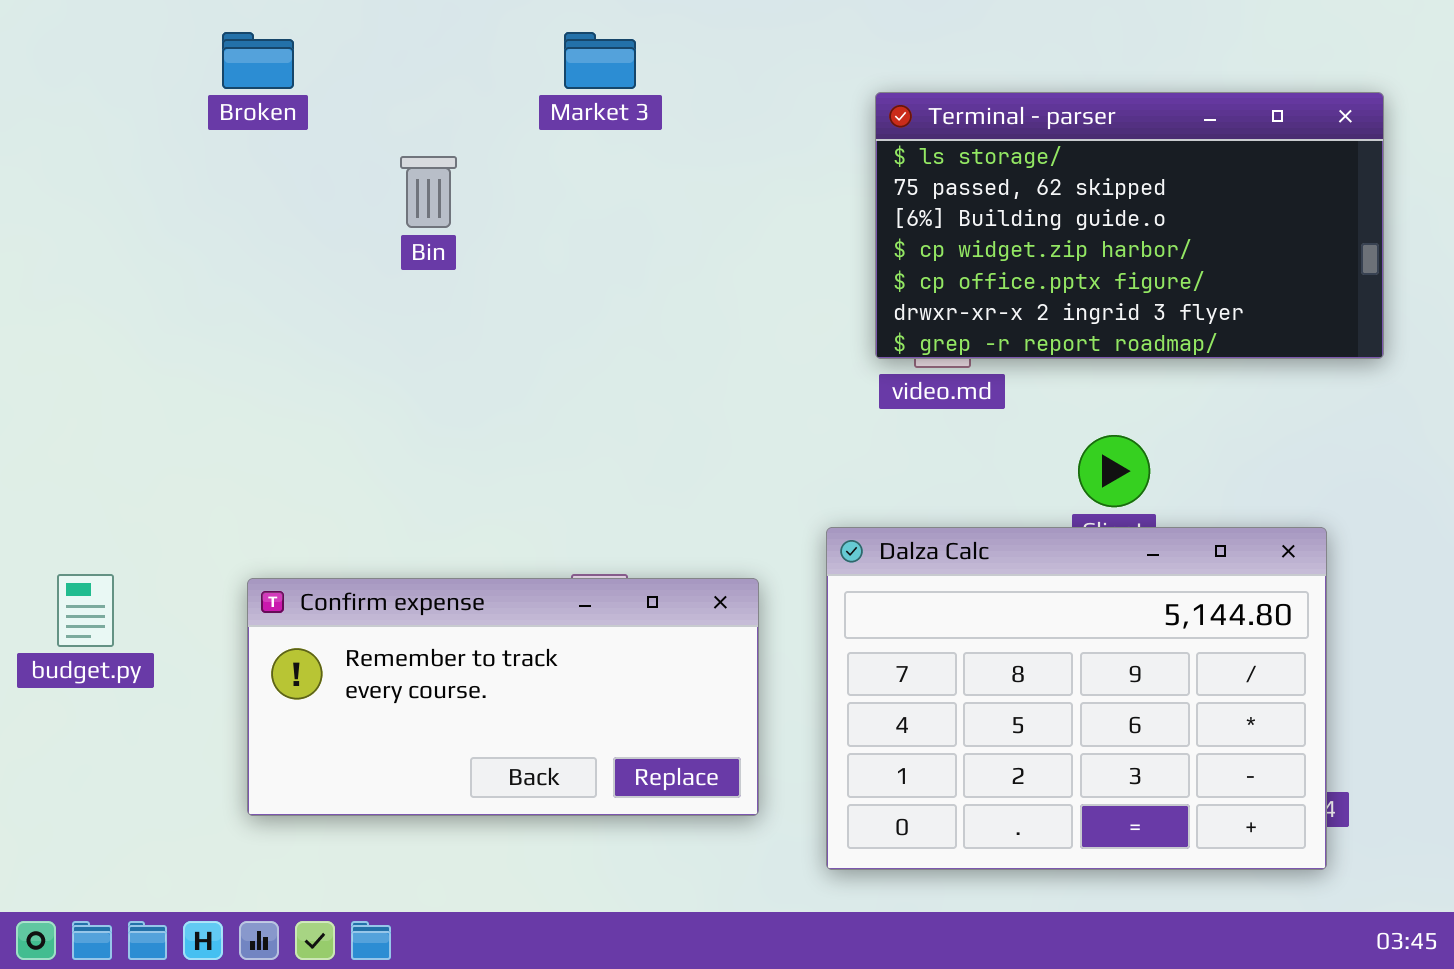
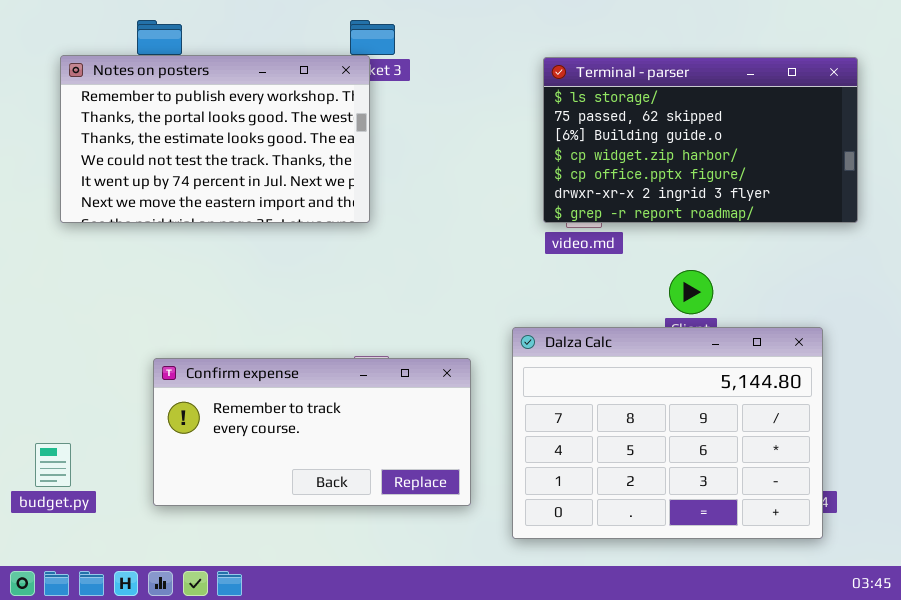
Notes on posters: none -> [60,55,370,223], opened
budget.py: [57,574,114,647] -> [35,443,71,487], moved

